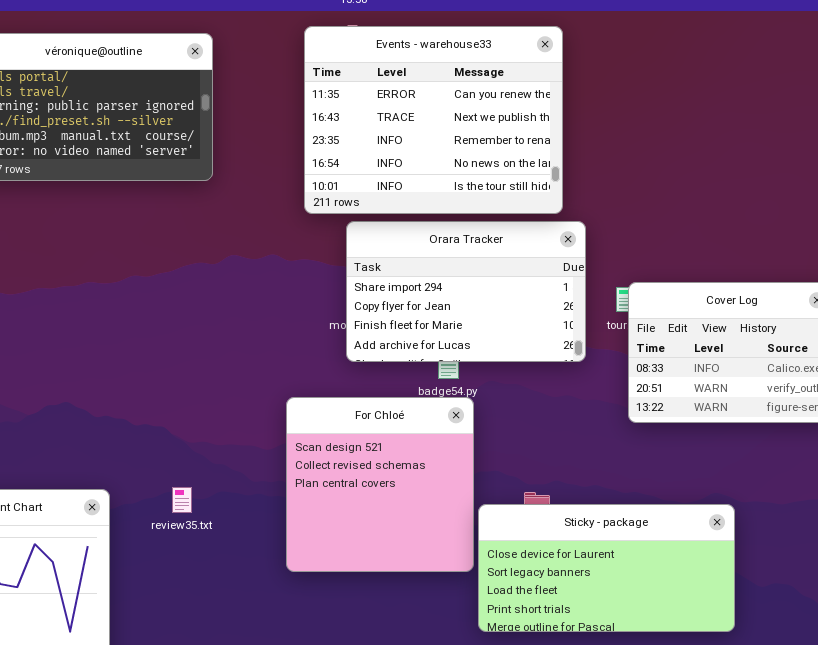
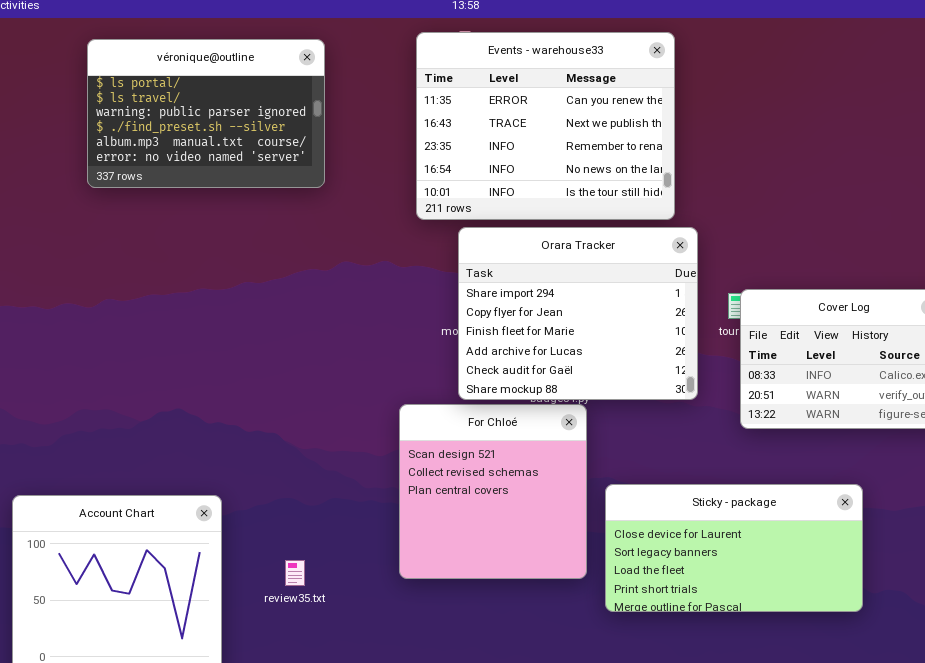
Orara Tracker: [346,221,586,362] -> [458,227,698,400], resized
review35.txt: [172,487,192,513] -> [285,560,305,586], moved
Sticky - package: [478,504,735,632] -> [605,484,863,612], moved

